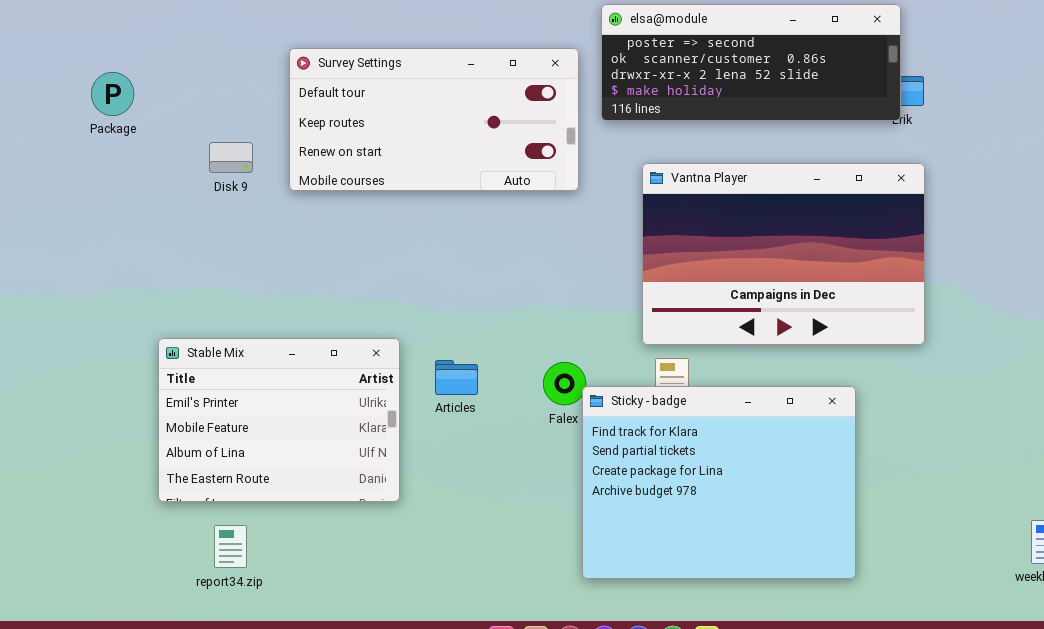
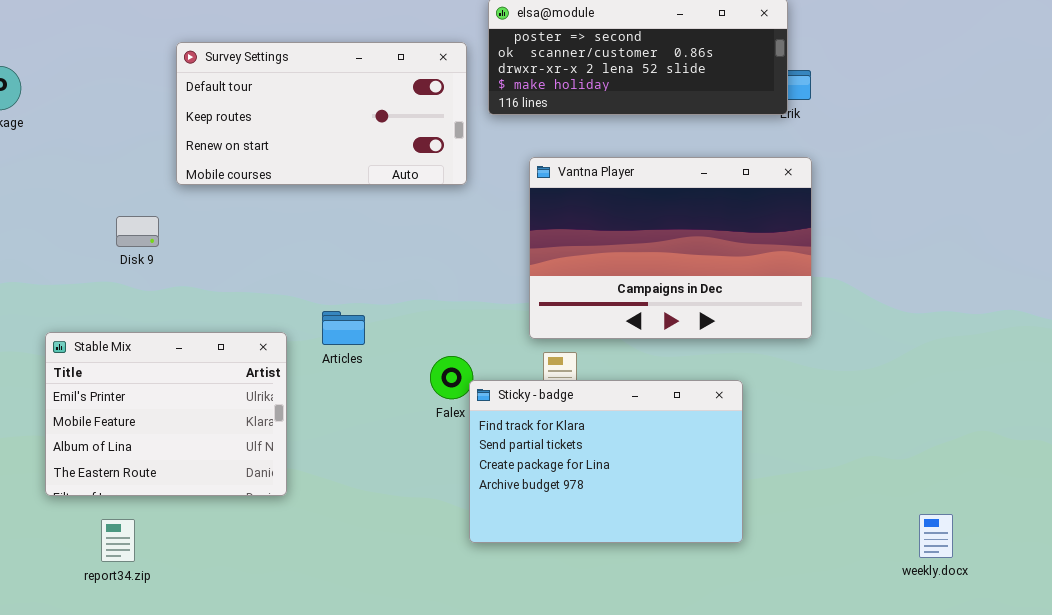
Disk 9: [209,142,253,173] -> [116,216,159,247], moved
Articles: [435,360,478,395] -> [322,311,365,345], moved
Sticky - badge: [582,386,856,579] -> [469,380,743,543], resized

